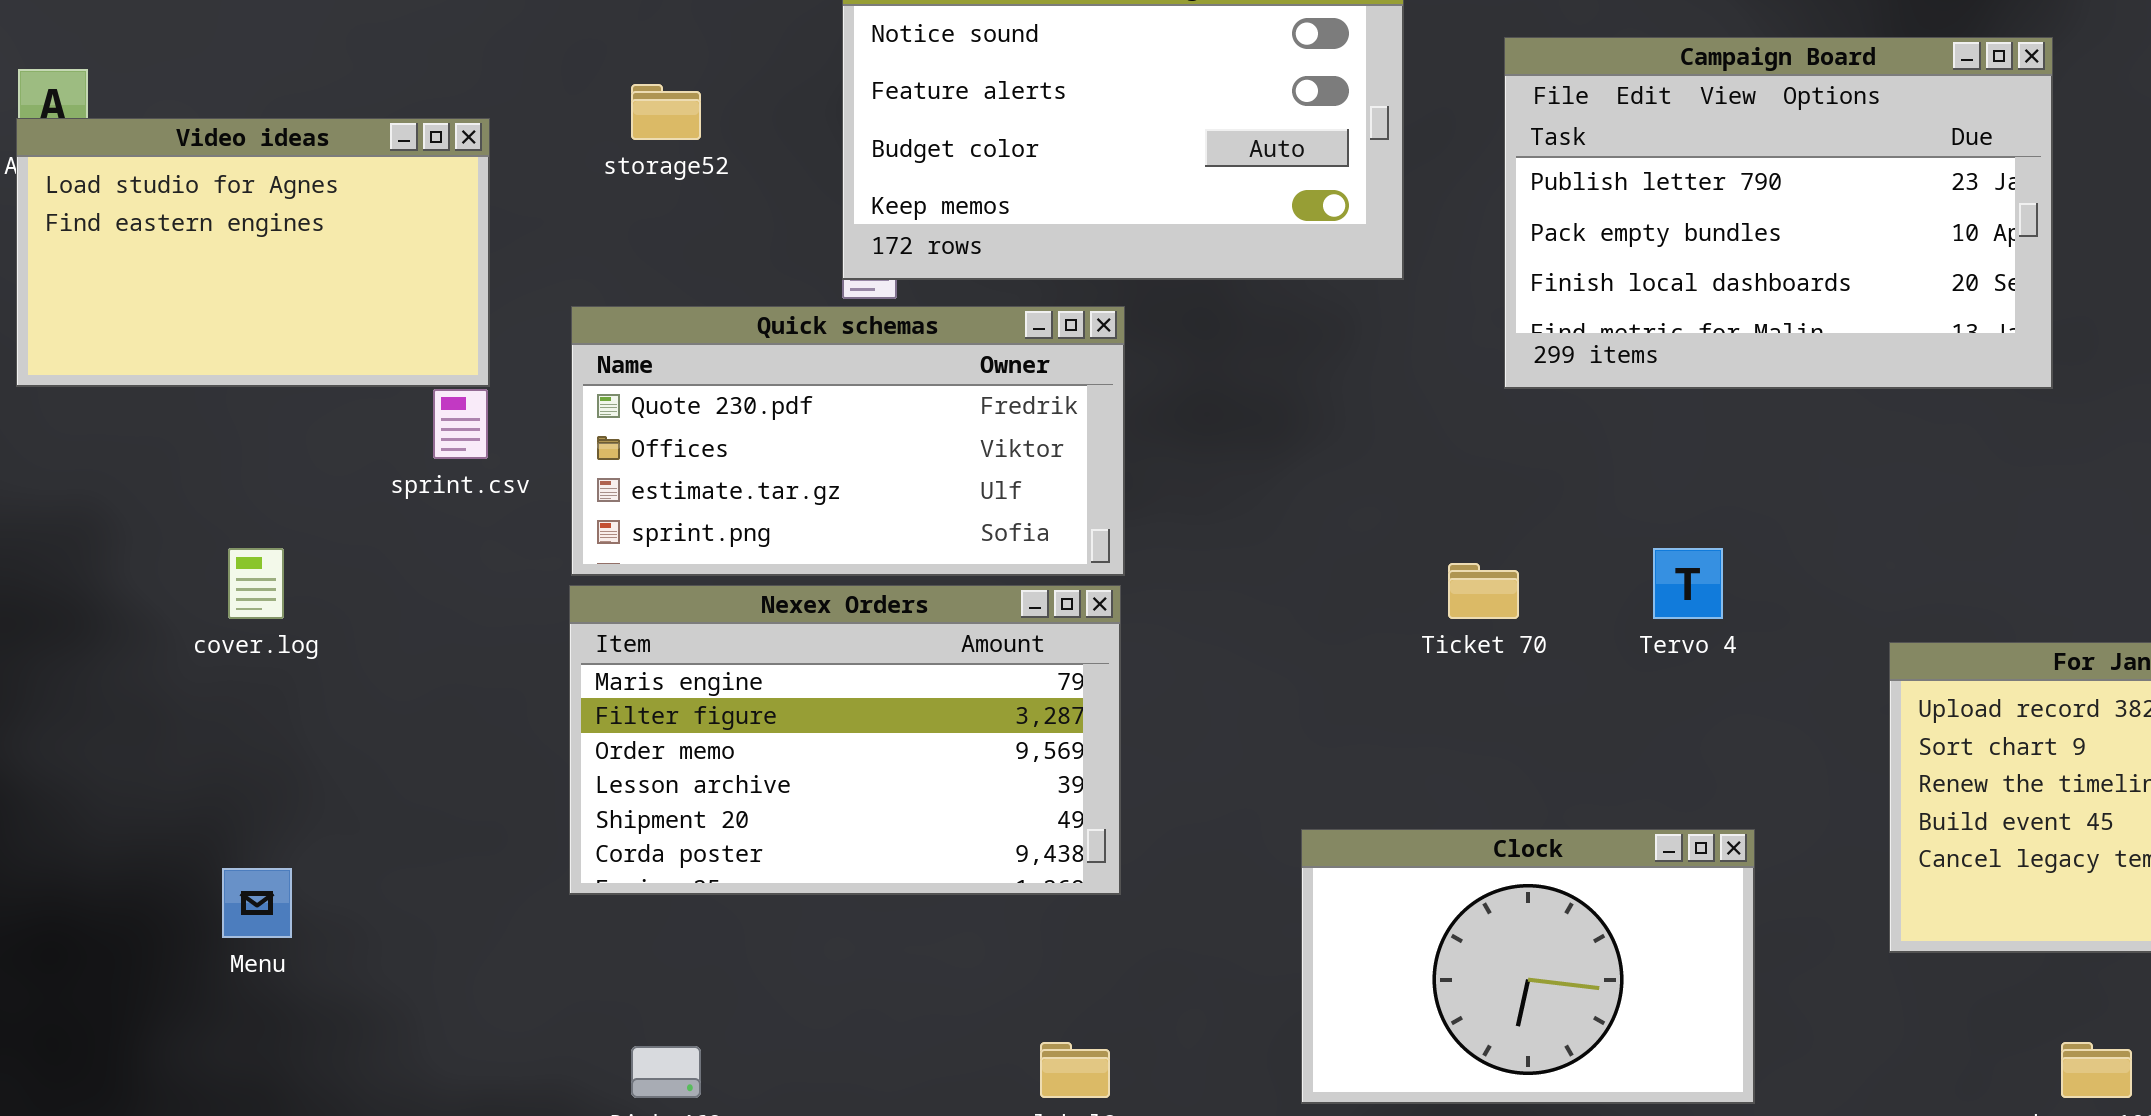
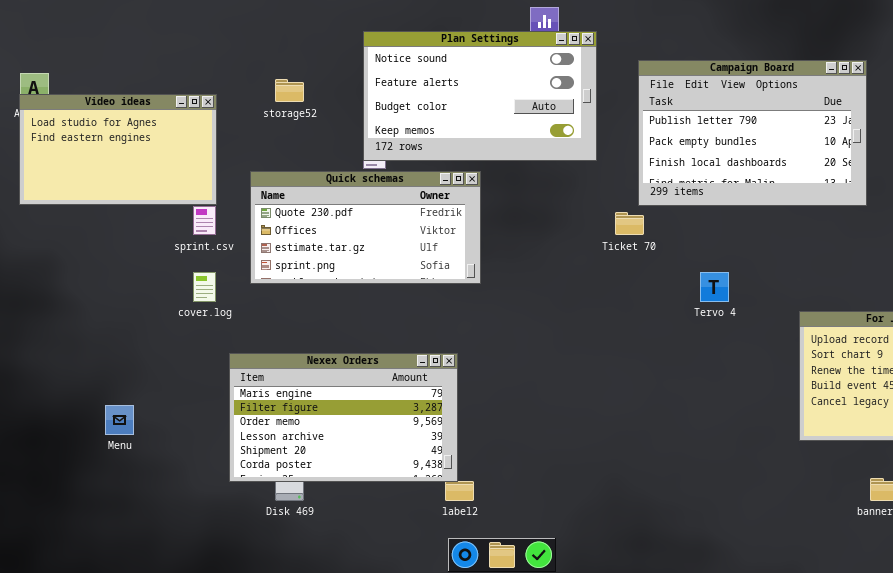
cover.log: [228,548,284,619] -> [193,272,216,302], moved
Ticket 70: [1448,563,1519,619] -> [615,212,644,235], moved
Nexex Orders: [569,585,1121,895] -> [229,353,458,482], moved
Clock: [1301,829,1755,1104] -> none, closed

